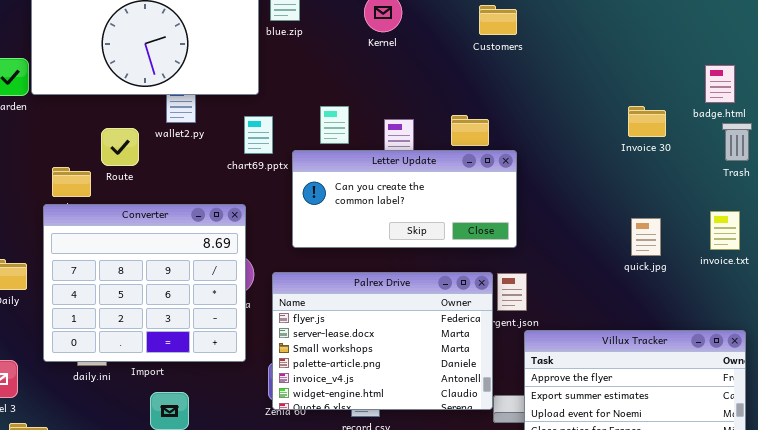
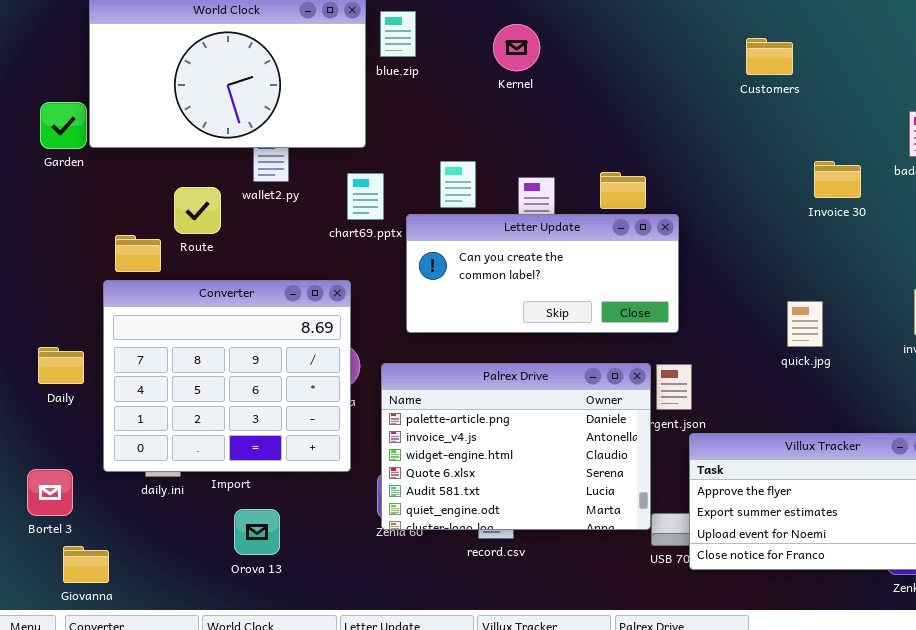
Customers: [479,5,517,35] -> [746,38,793,75], moved
quick.jpg: [631,218,661,256] -> [787,301,823,347], moved
Palrex Drive: [272,272,493,410] -> [381,363,651,530], scrolled down 3 rows

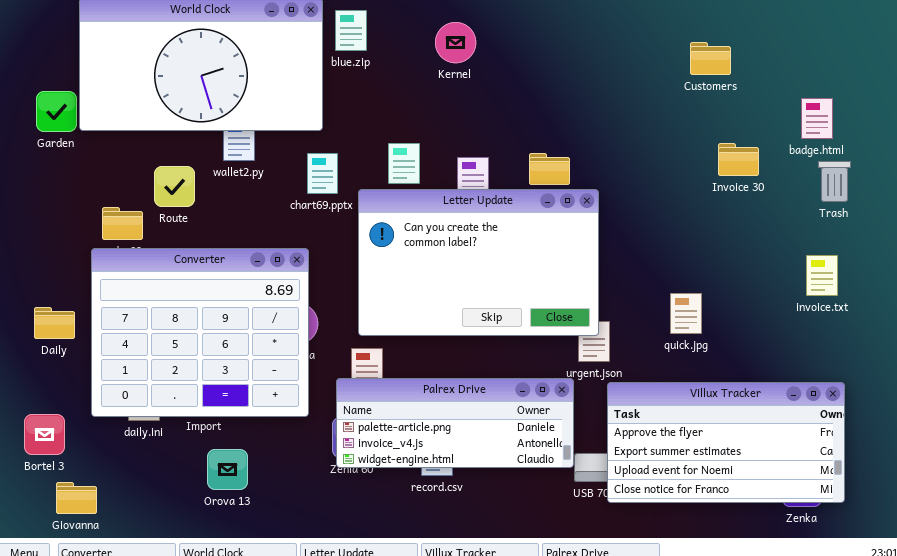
Customers: [746,38,793,75] -> [690,42,731,75], moved
Letter Update: [406,214,679,333] -> [358,189,599,336], resized
quick.jpg: [787,301,823,347] -> [670,293,702,334], moved
Palrex Drive: [381,363,651,530] -> [336,378,574,468], resized

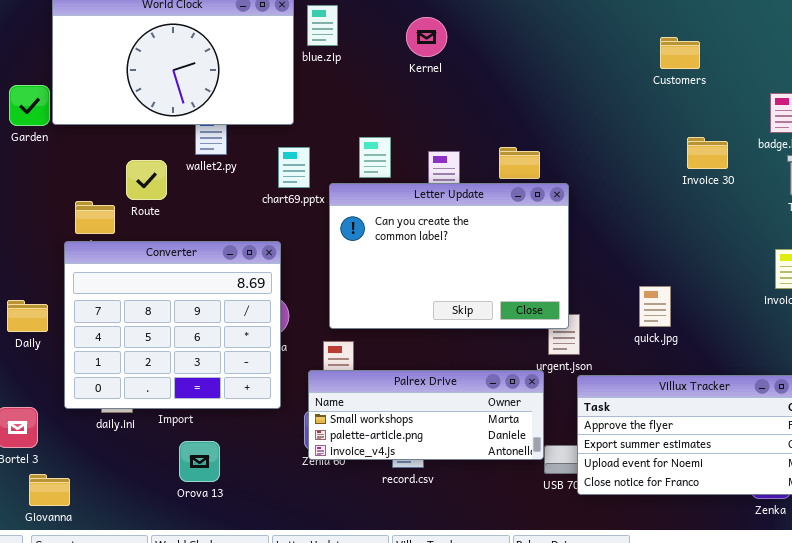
Palrex Drive: [336,378,574,468] -> [308,370,544,460], scrolled up 1 row

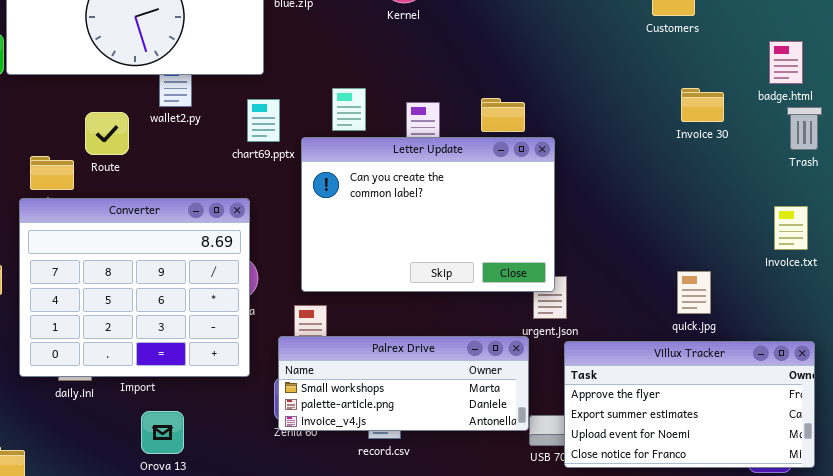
quick.jpg: [639,286,671,327] -> [677,271,711,314], moved

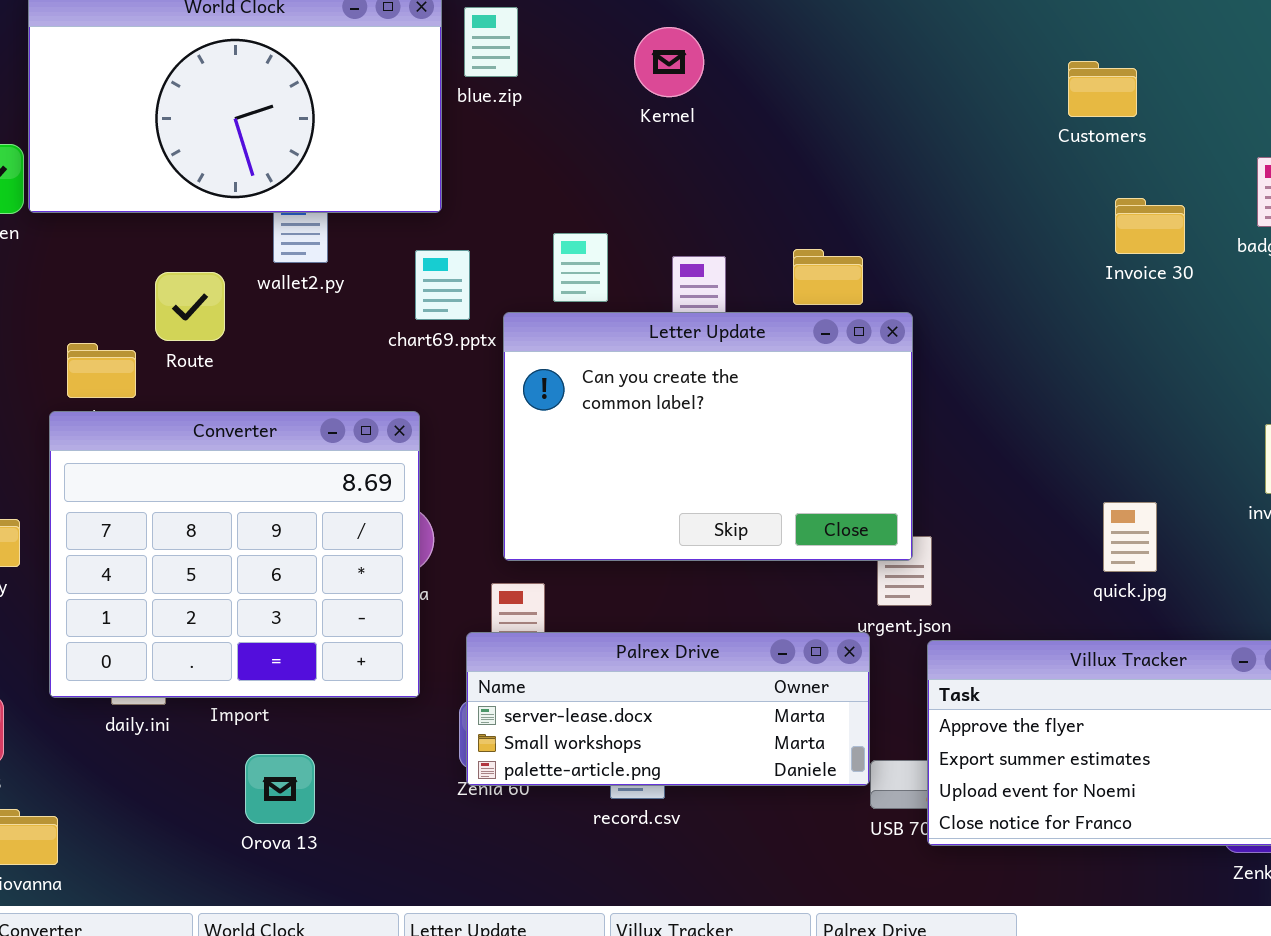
Invoice 30: [681,88,724,122] -> [1115,198,1185,254], moved
quick.jpg: [677,271,711,314] -> [1103,502,1157,572], moved
Palrex Drive: [278,336,529,431] -> [466,632,870,786], scrolled up 1 row

